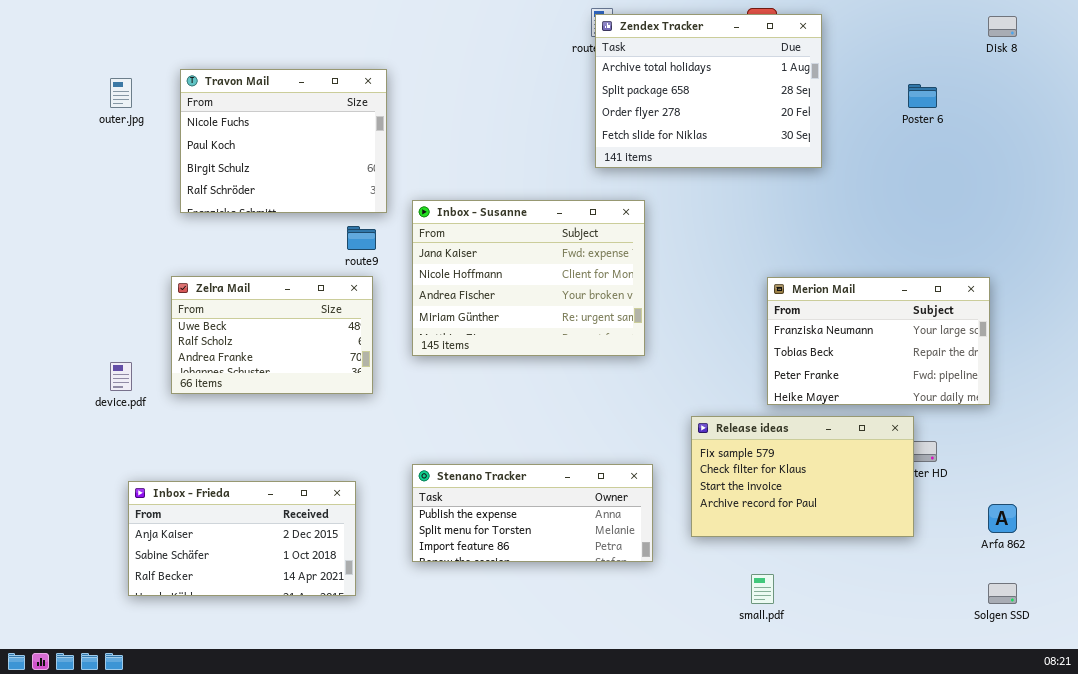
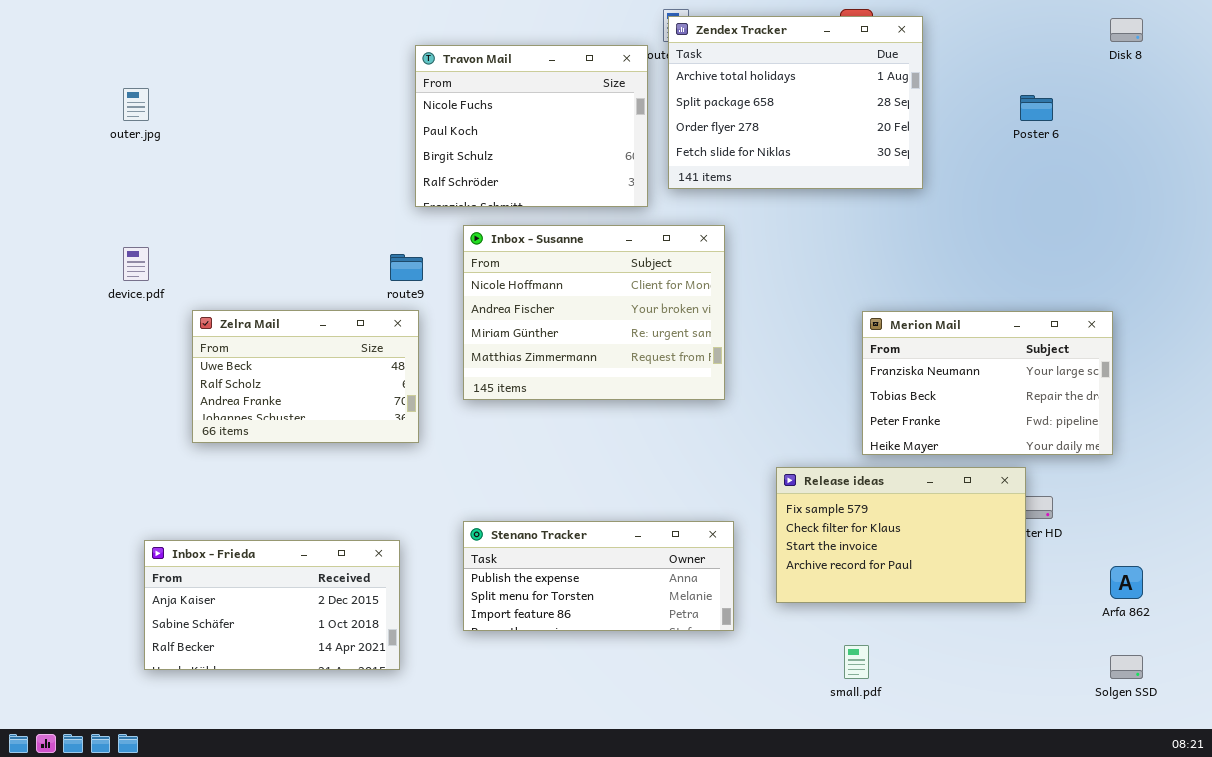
Travon Mail: [180,69,387,213] -> [415,45,648,207], moved
Inbox - Susanne: [412,200,645,356] -> [463,225,725,400], scrolled down 1 row
device.pdf: [110,362,132,391] -> [123,247,149,281], moved

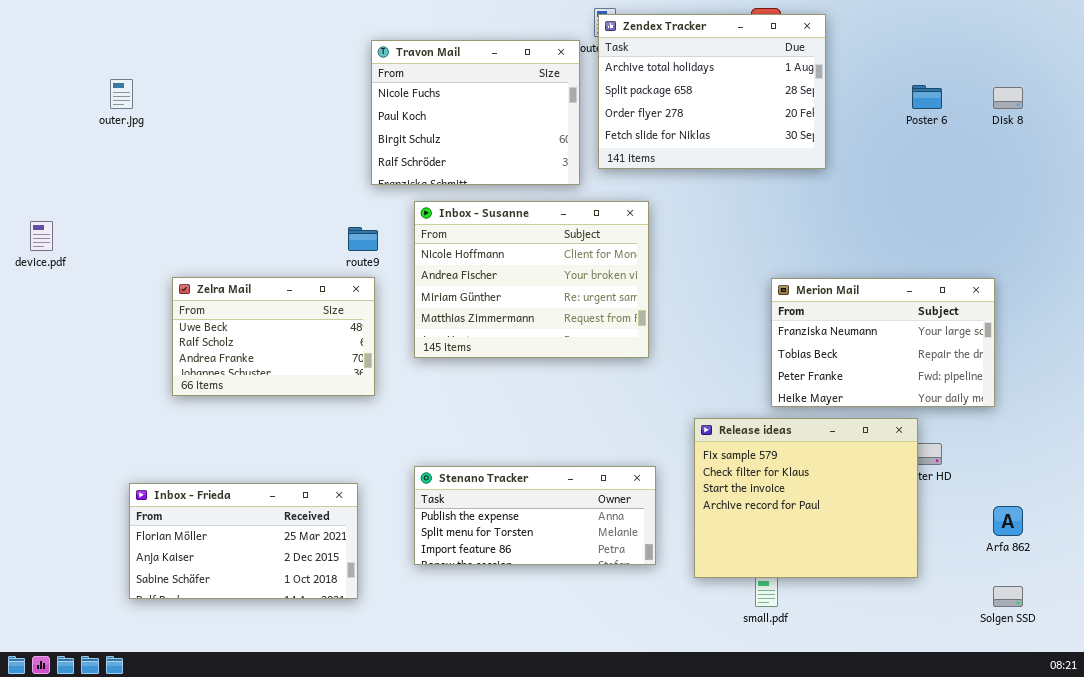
Disk 8: [1110,18,1143,42] -> [993,87,1023,109], moved
device.pdf: [123,247,149,281] -> [30,221,53,251], moved
Release ideas: [776,467,1026,603] -> [694,418,918,578], resized
Inbox - Frieda: [144,540,400,670] -> [129,483,358,599], scrolled up 1 row

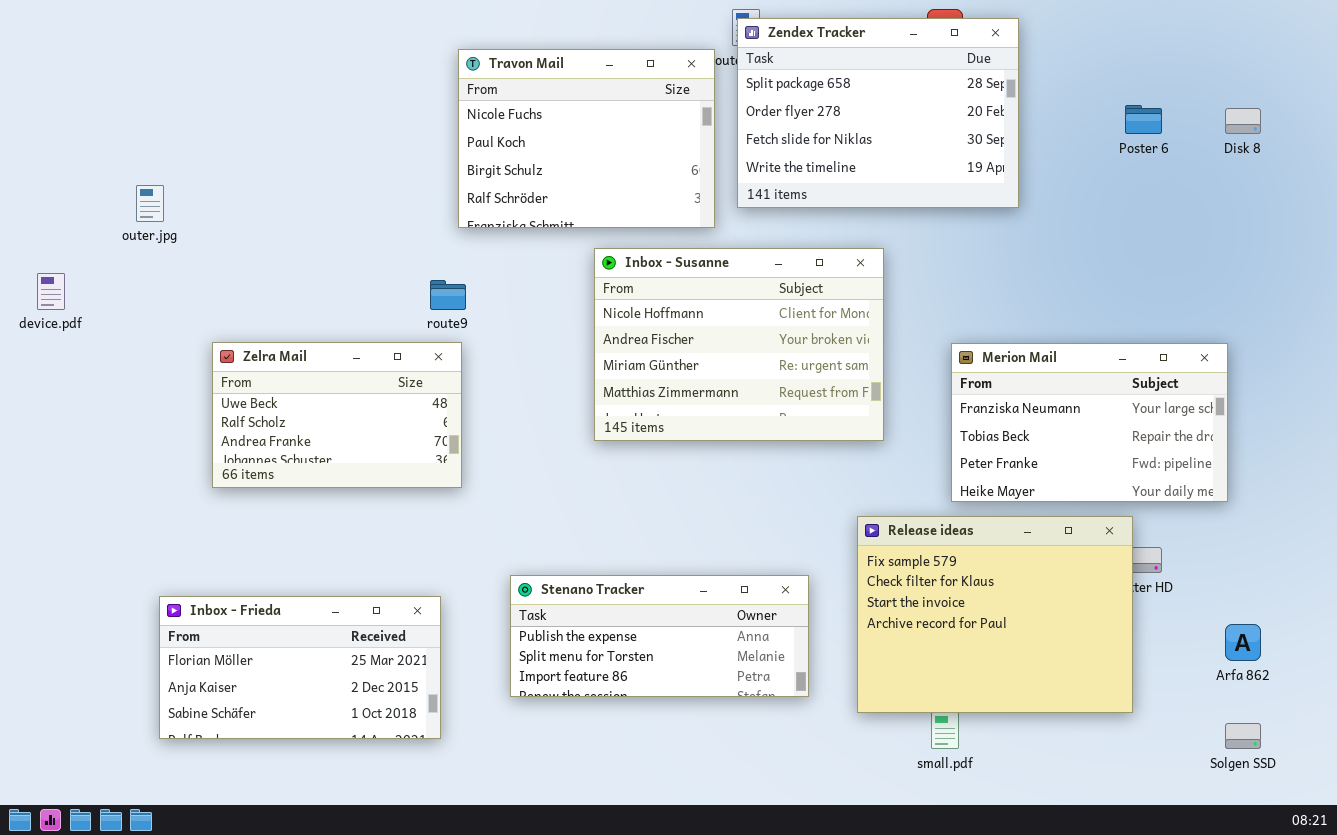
Zendex Tracker: [598,14,826,169] -> [737,18,1019,208], scrolled down 1 row
outer.jpg: [110,79,133,109] -> [136,185,164,222], moved
Inbox - Susanne: [414,201,649,358] -> [594,248,884,441], moved

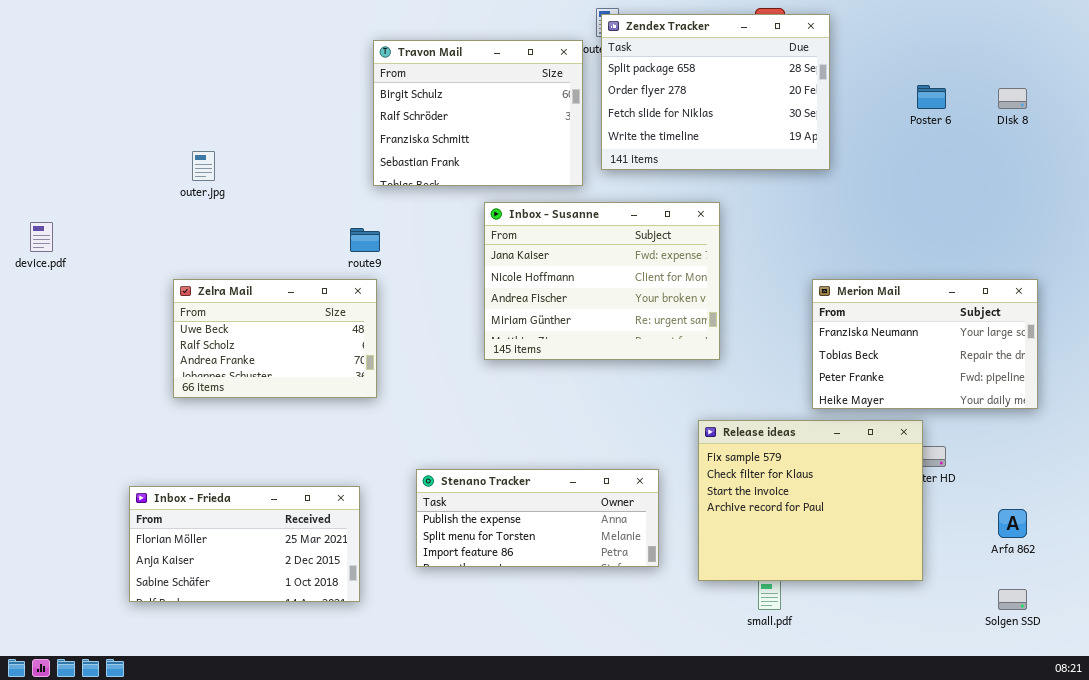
Travon Mail: [458,49,715,228] -> [373,40,583,186], scrolled down 2 rows
outer.jpg: [136,185,164,222] -> [192,151,215,181], moved
Inbox - Susanne: [594,248,884,441] -> [484,202,720,360], scrolled up 1 row
Merion Mail: [951,343,1228,502] -> [812,279,1038,409], moved

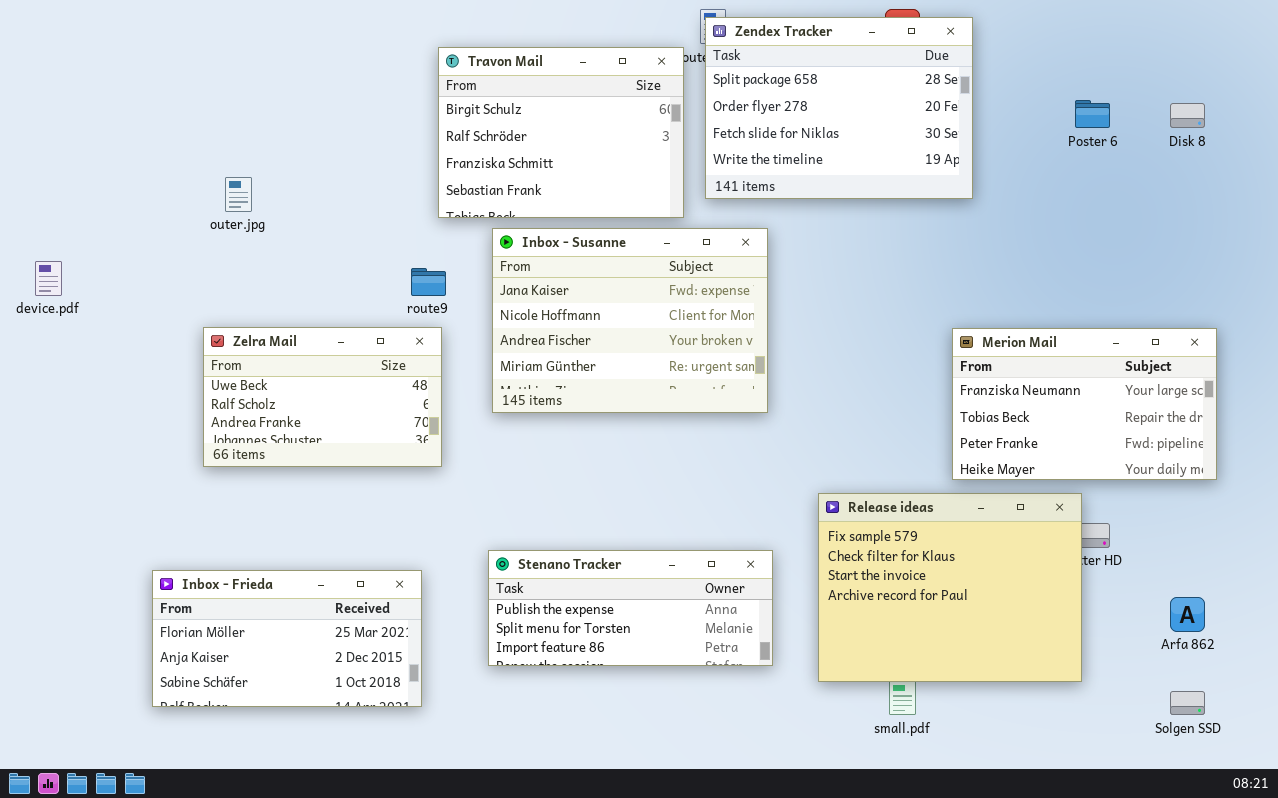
Inbox - Susanne: [484,202,720,360] -> [492,228,768,413], moved

